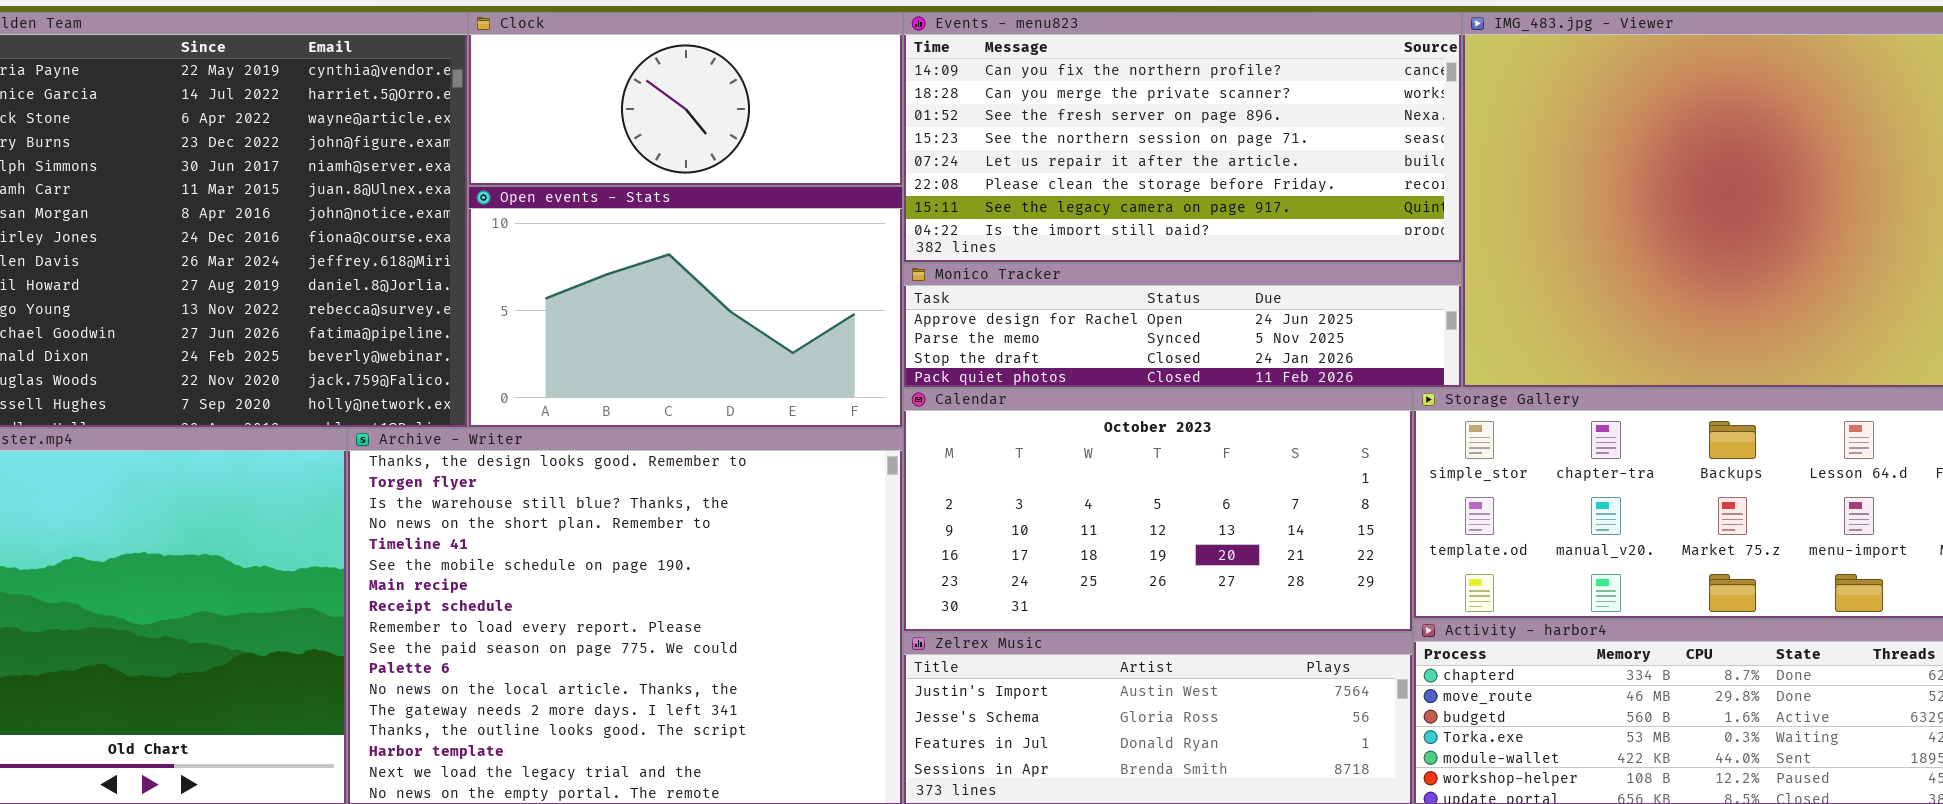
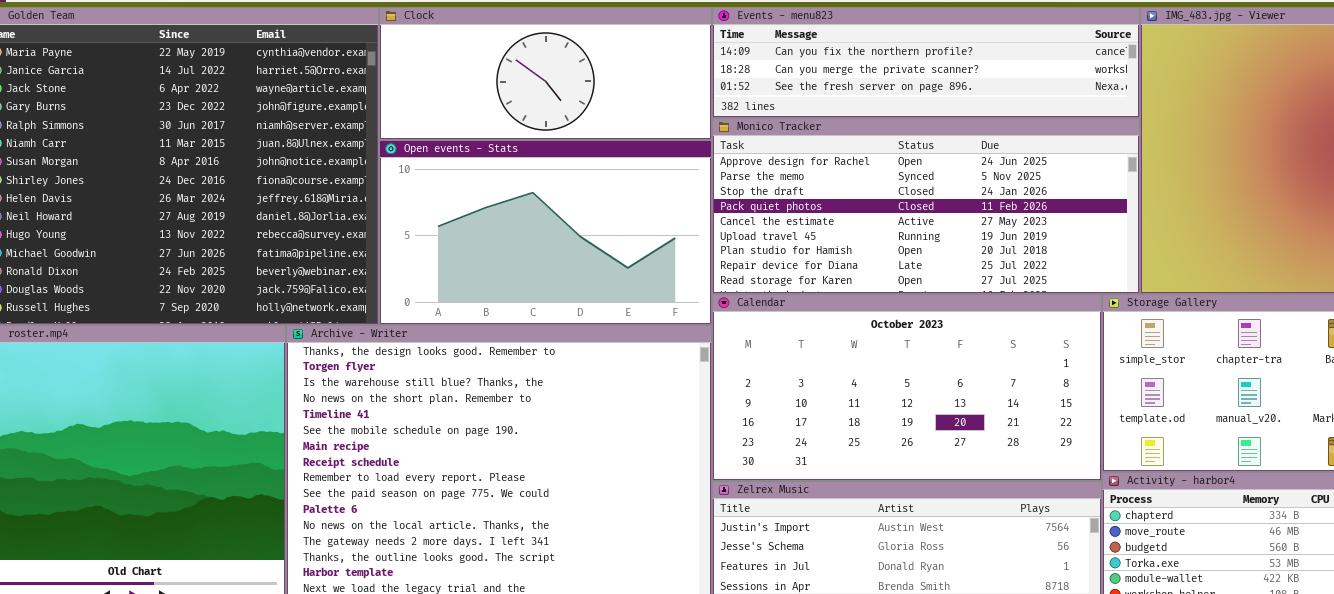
Events - menu823: [903,12,1462,263] -> [712,7,1140,118], resized
Monico Tracker: [903,263,1462,388] -> [712,118,1140,294], resized

